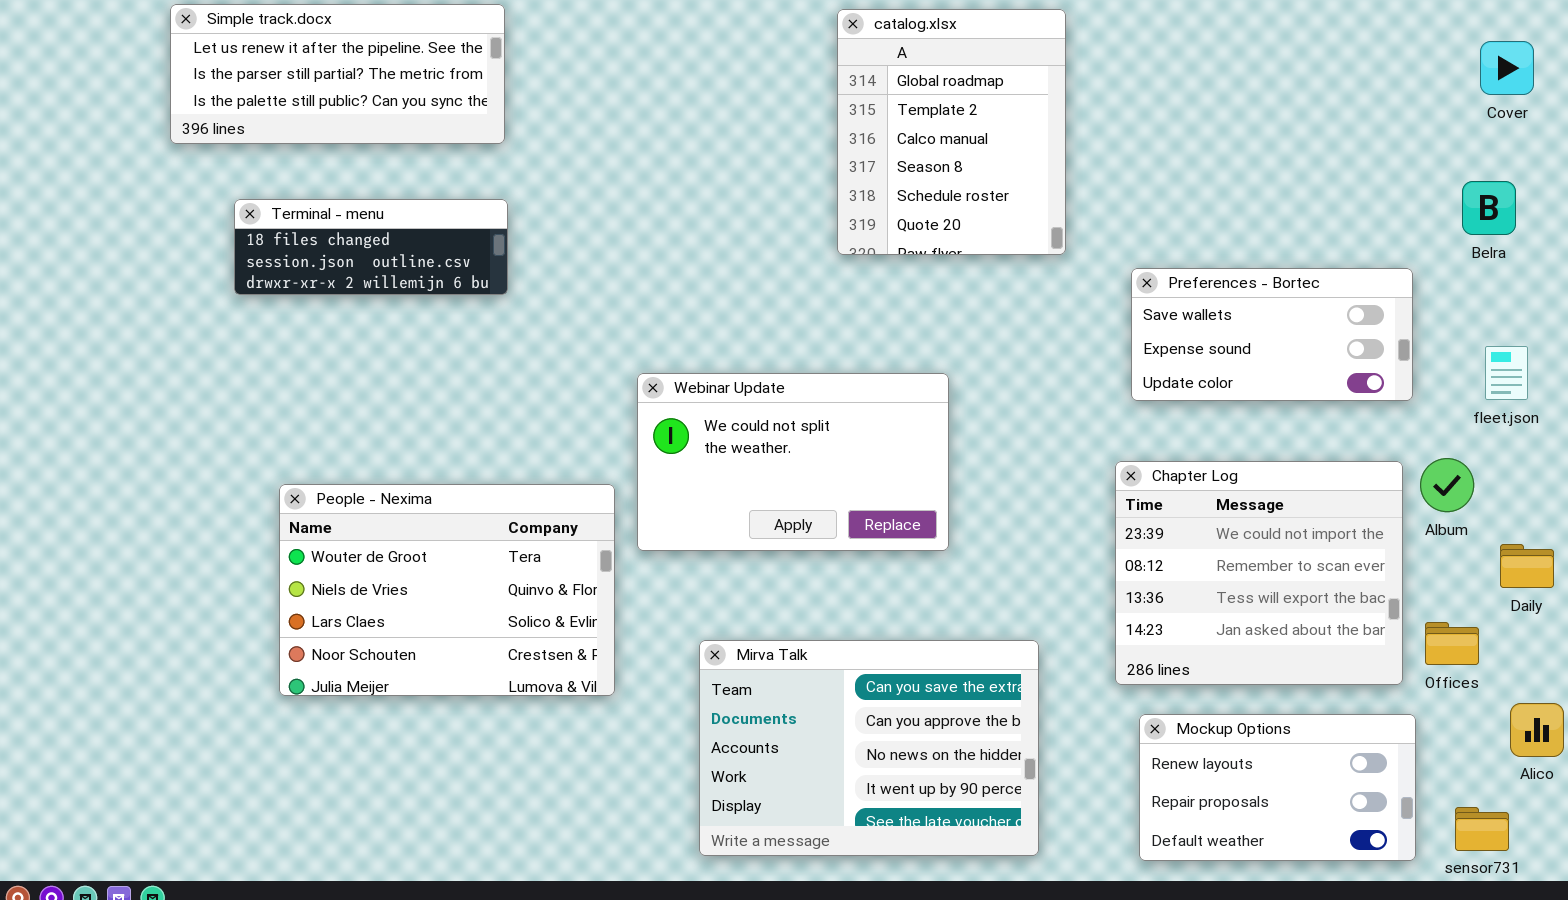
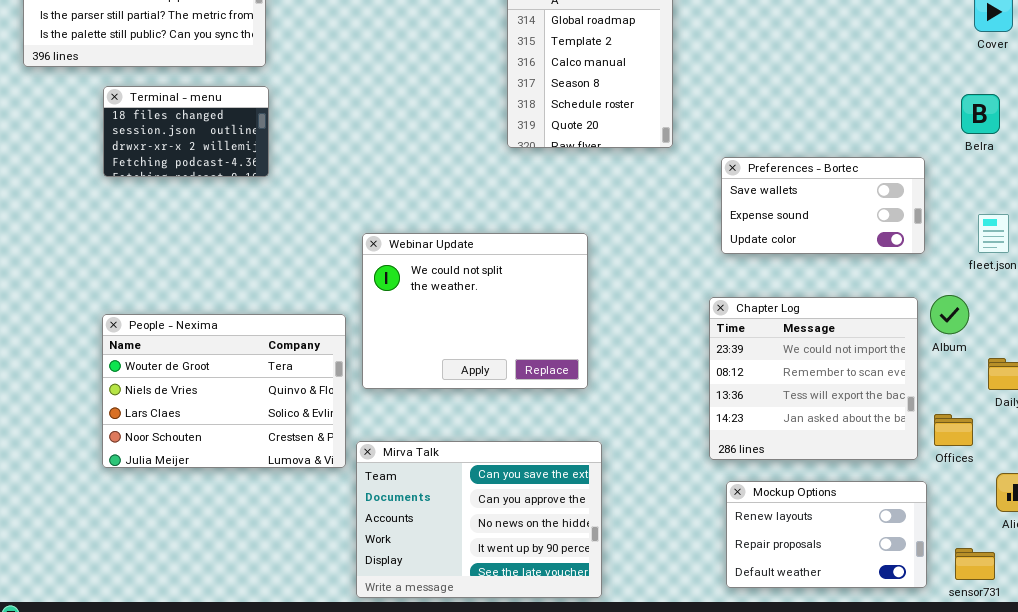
Terminal - menu: [234,199,508,295] -> [103,86,269,177], resized
Webinar Update: [637,373,949,551] -> [362,233,588,389], resized
Mirva Talk: [699,640,1039,856] -> [356,441,602,598], moved

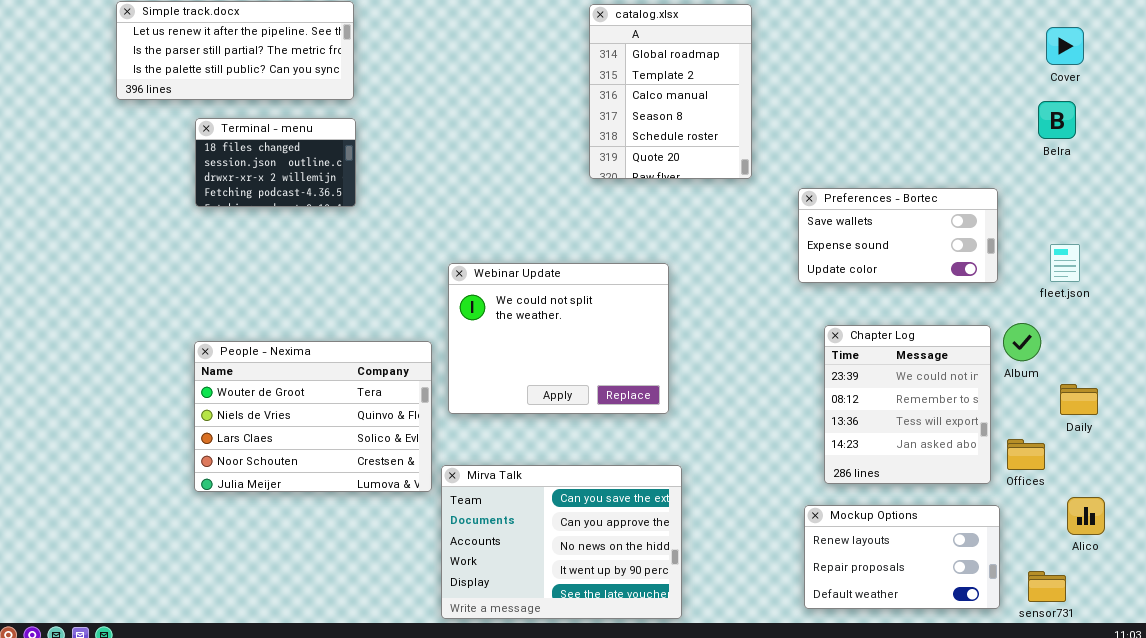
Belra: [961,94,1000,134] -> [1038,101,1076,139], moved
Chapter Log: [709,297,918,460] -> [824,325,991,484], resized

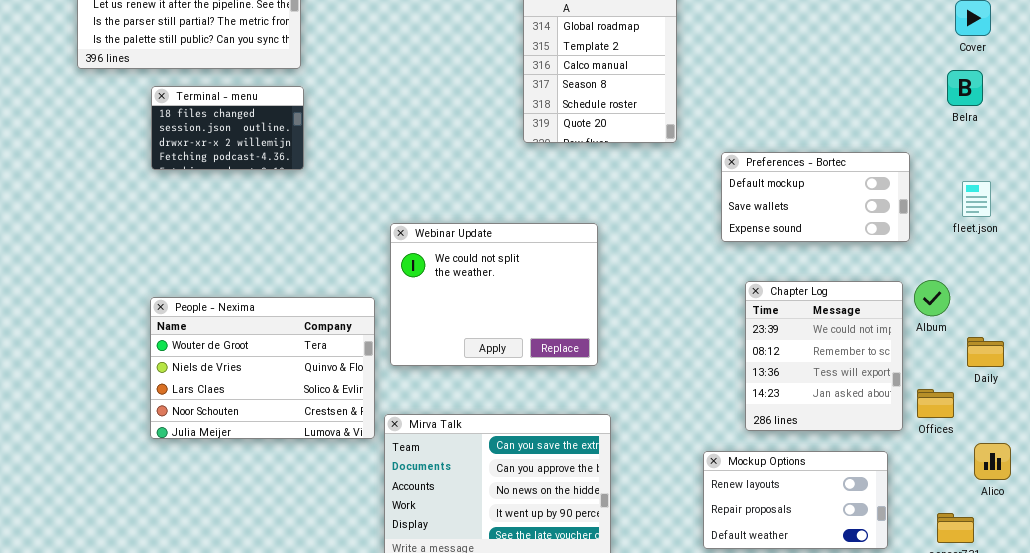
Preferences - Bortec: [798,188,998,283] -> [721,152,910,242], scrolled up 1 row
fleet.json: [1050,244,1080,282] -> [962,181,991,217], moved
Mockup Options: [804,505,1000,609] -> [703,451,888,549], moved

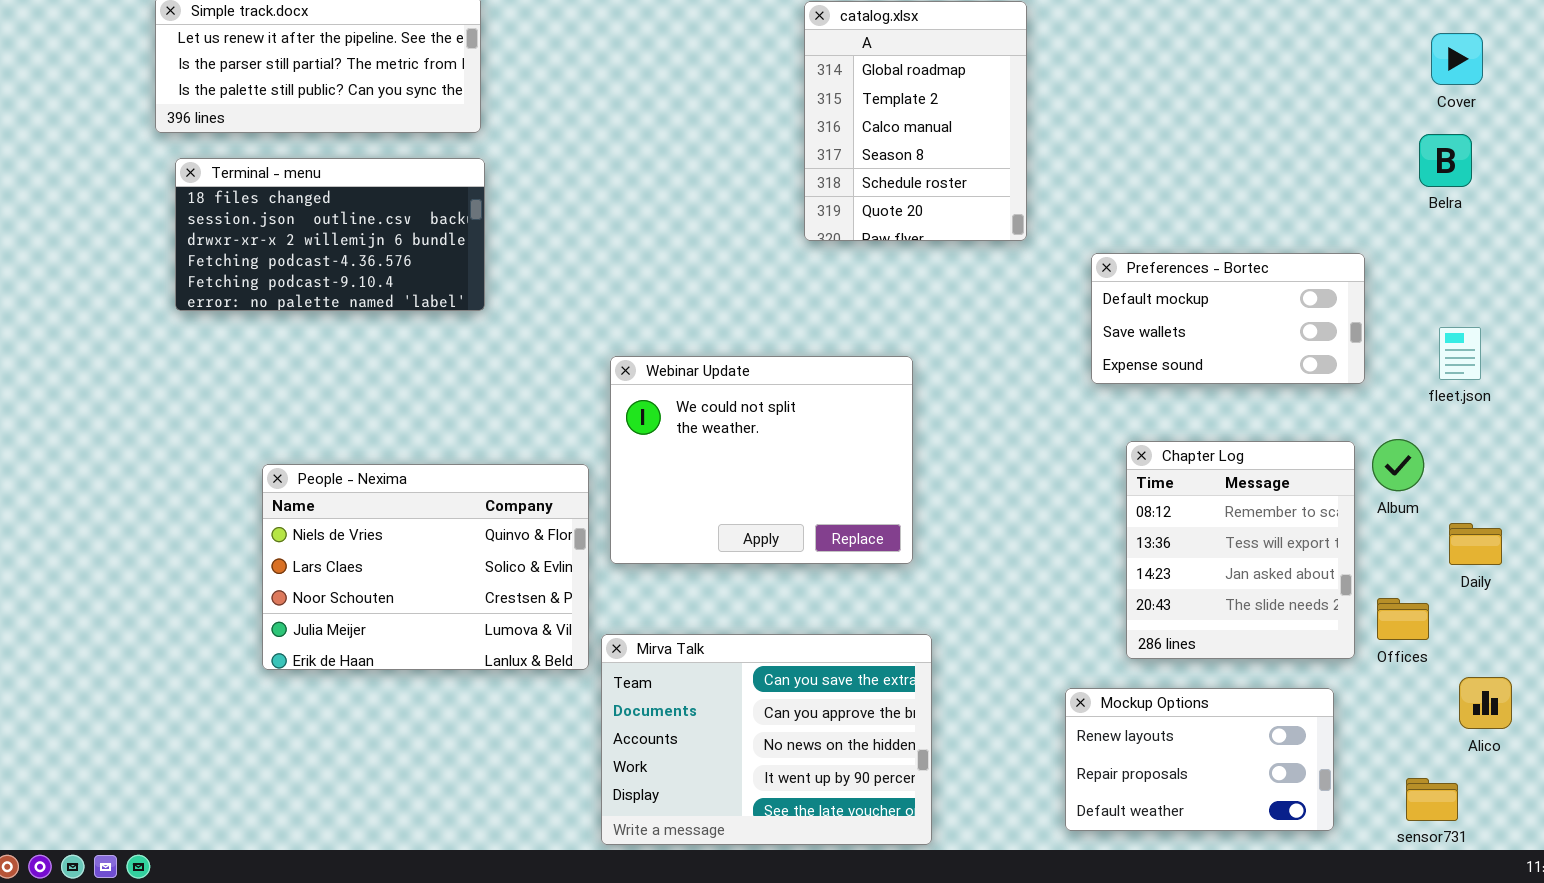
Terminal - menu: [151,86,304,170] -> [175,158,485,311], resized
fleet.json: [962,181,991,217] -> [1439,327,1481,380], moved
Chapter Log: [745,281,903,431] -> [1126,441,1355,659], scrolled down 1 row
People - Nexima: [150,297,375,439] -> [262,464,589,670], scrolled down 1 row

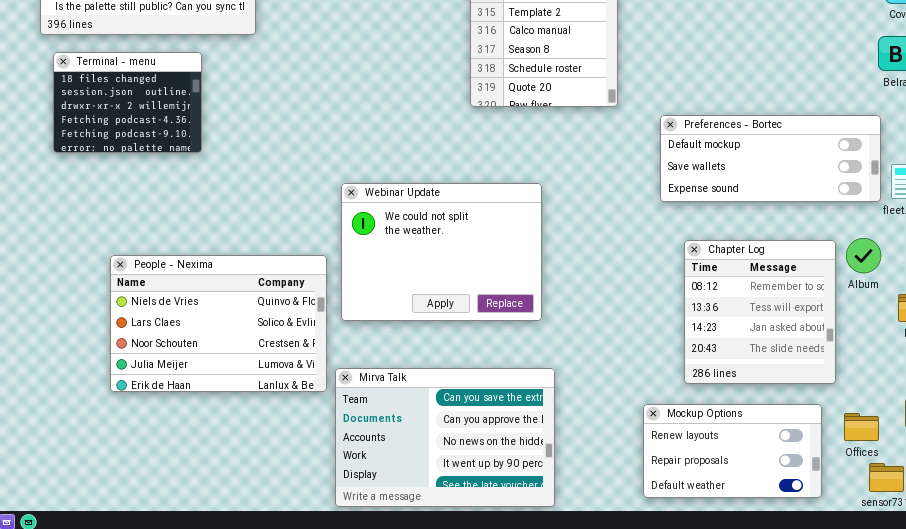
Terminal - menu: [175,158,485,311] -> [53,52,202,153], resized
Preferences - Bortec: [1091,253,1365,384] -> [660,115,881,202], resized
Offices: [1377,598,1429,640] -> [844,413,879,441], moved

